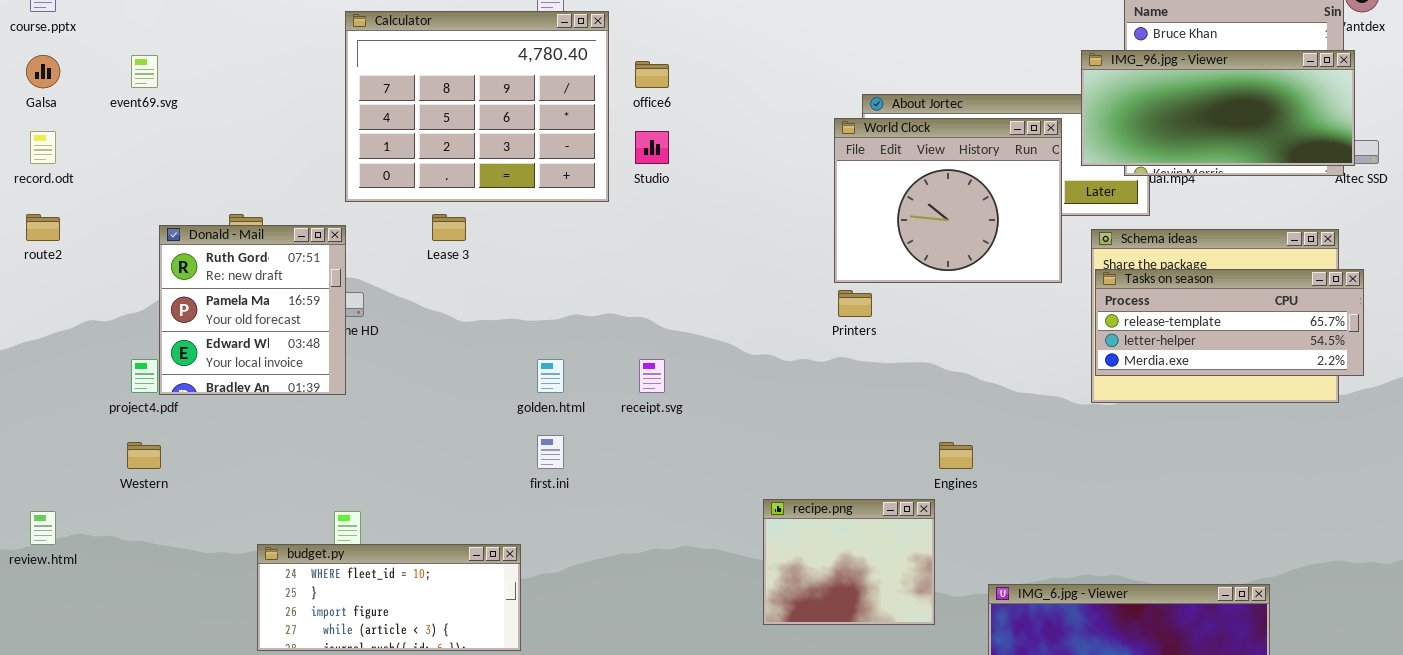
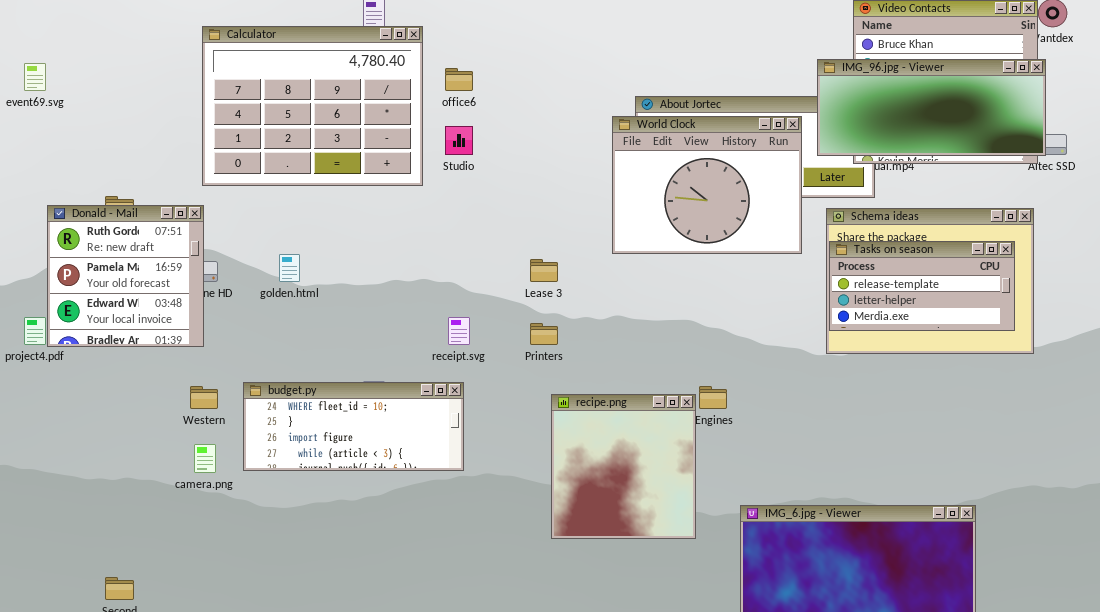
Lease 3: [432,214,466,241] -> [530,259,558,282], moved
Tasks on season: [1095,269,1364,376] -> [829,241,1015,331], resized
Printers: [838,290,872,317] -> [530,323,558,345], moved
golden.html: [537,359,564,393] -> [279,254,300,282], moved
Western: [127,442,161,469] -> [190,386,218,409], moved
recipe.png: [763,499,935,625] -> [551,394,696,539], resized
budget.py: [257,544,521,651] -> [243,382,464,471], moved

